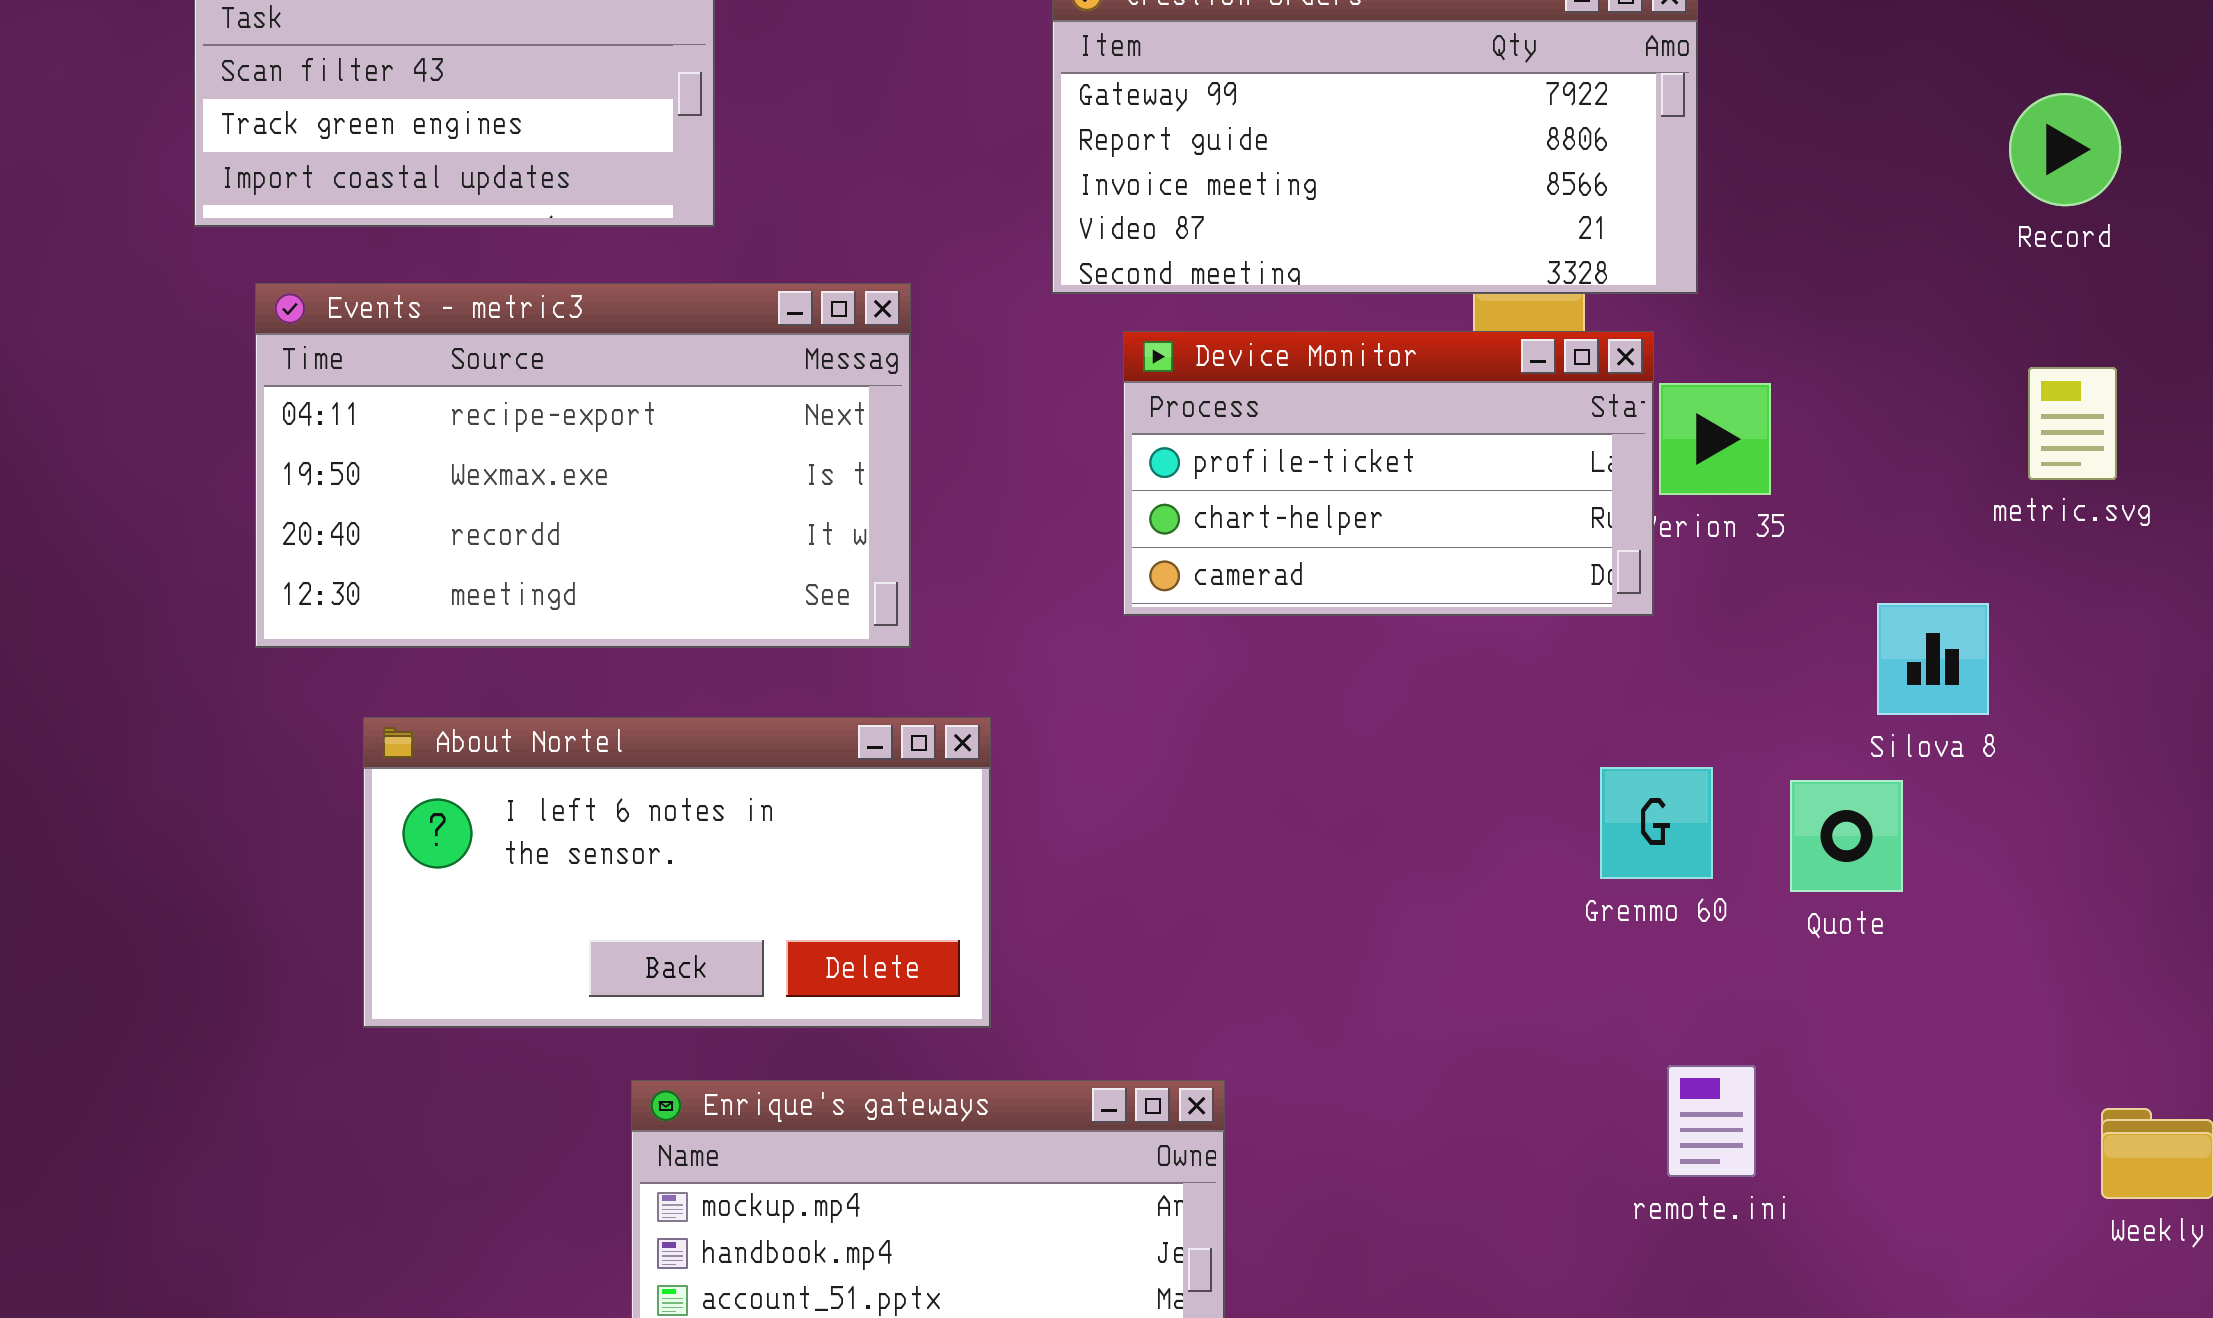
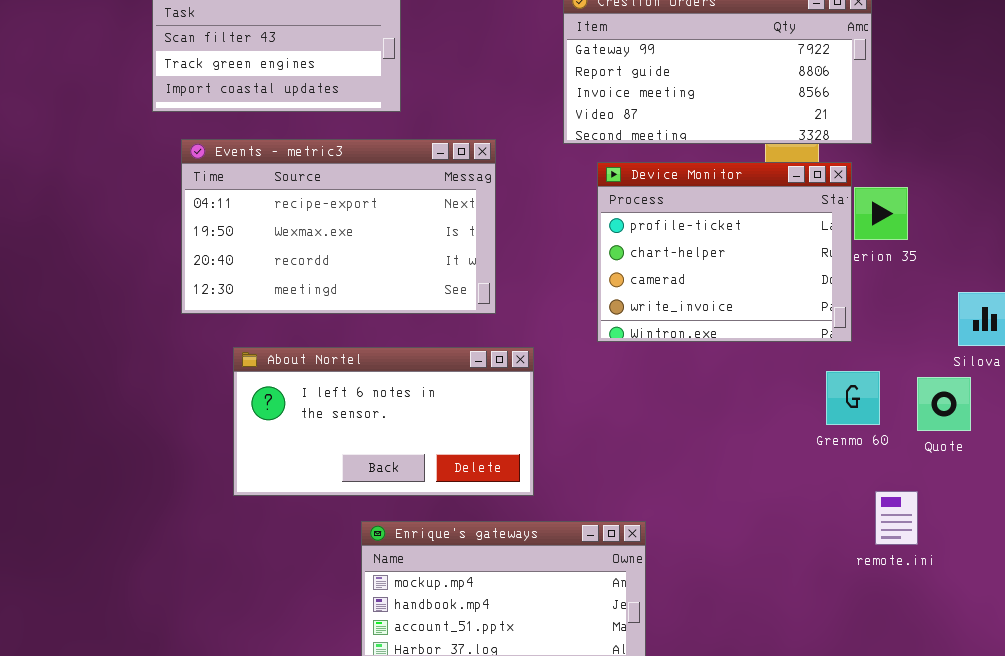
Device Monitor: [1123,331,1654,616] -> [597,162,852,342], resized
remote.ini: [1667,1065,1756,1177] -> [875,491,918,545], moved

